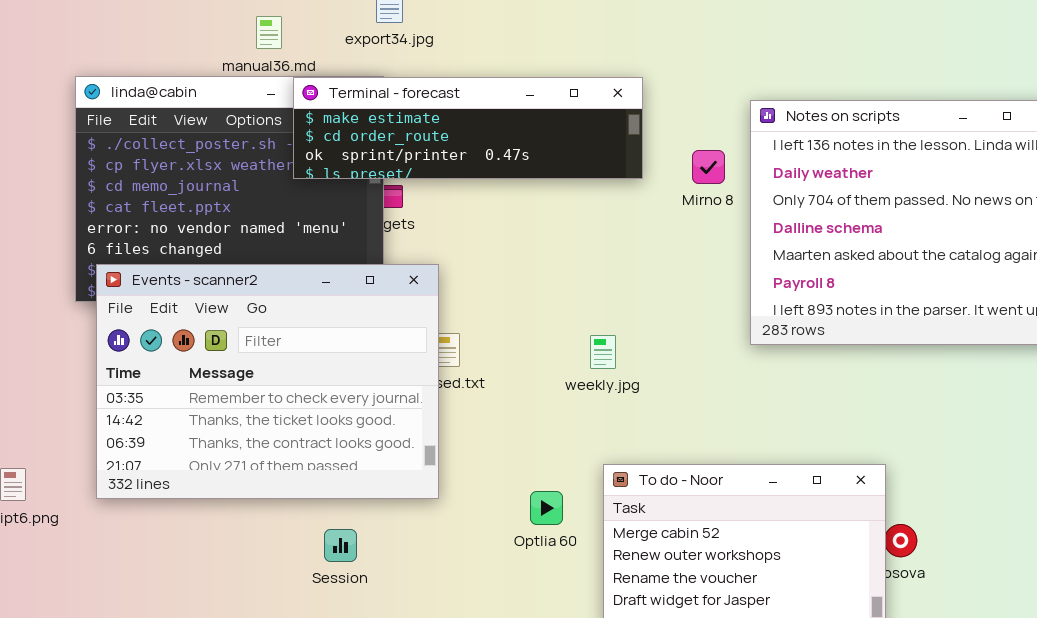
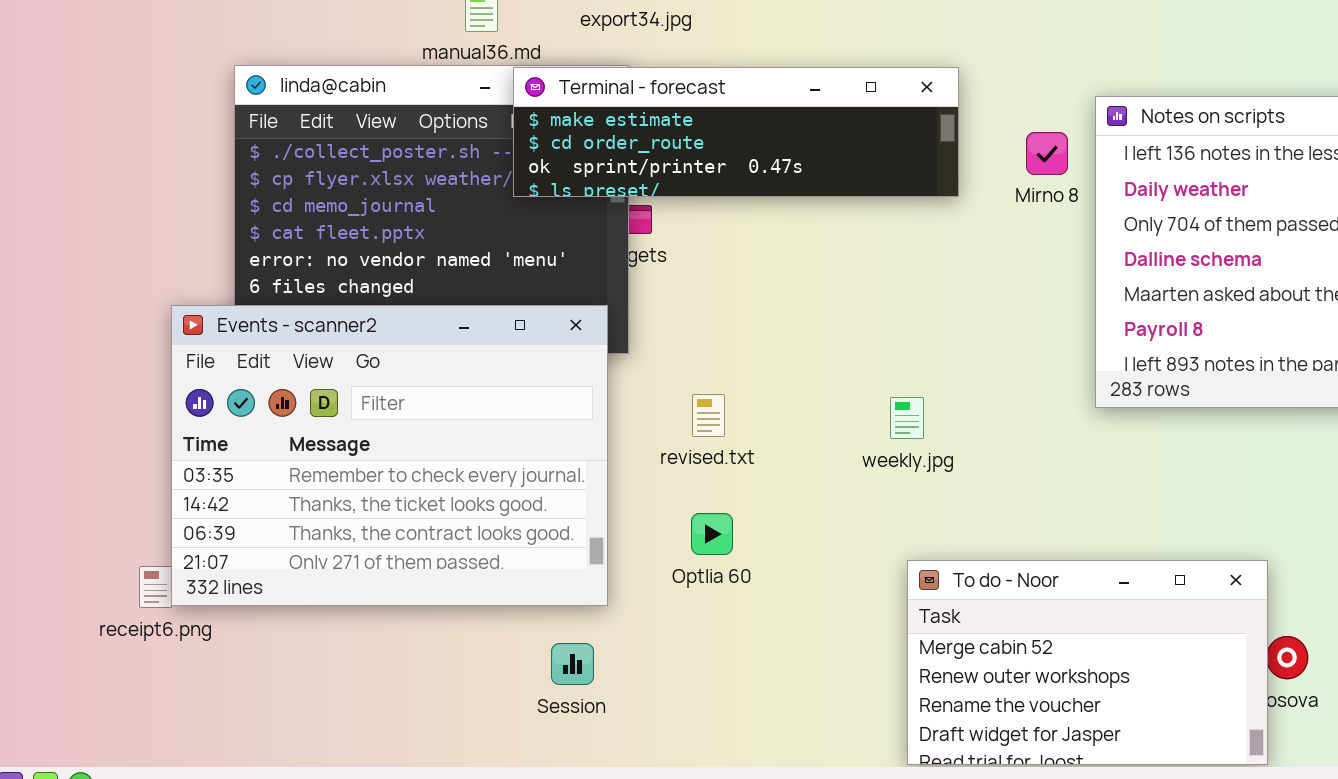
Mirno 8: [692,150,725,184] -> [1026,132,1068,175], moved
Events - scanner2: [96,264,439,499] -> [171,305,608,606], moved
Optlia 60: [530,491,563,525] -> [691,513,733,555], moved

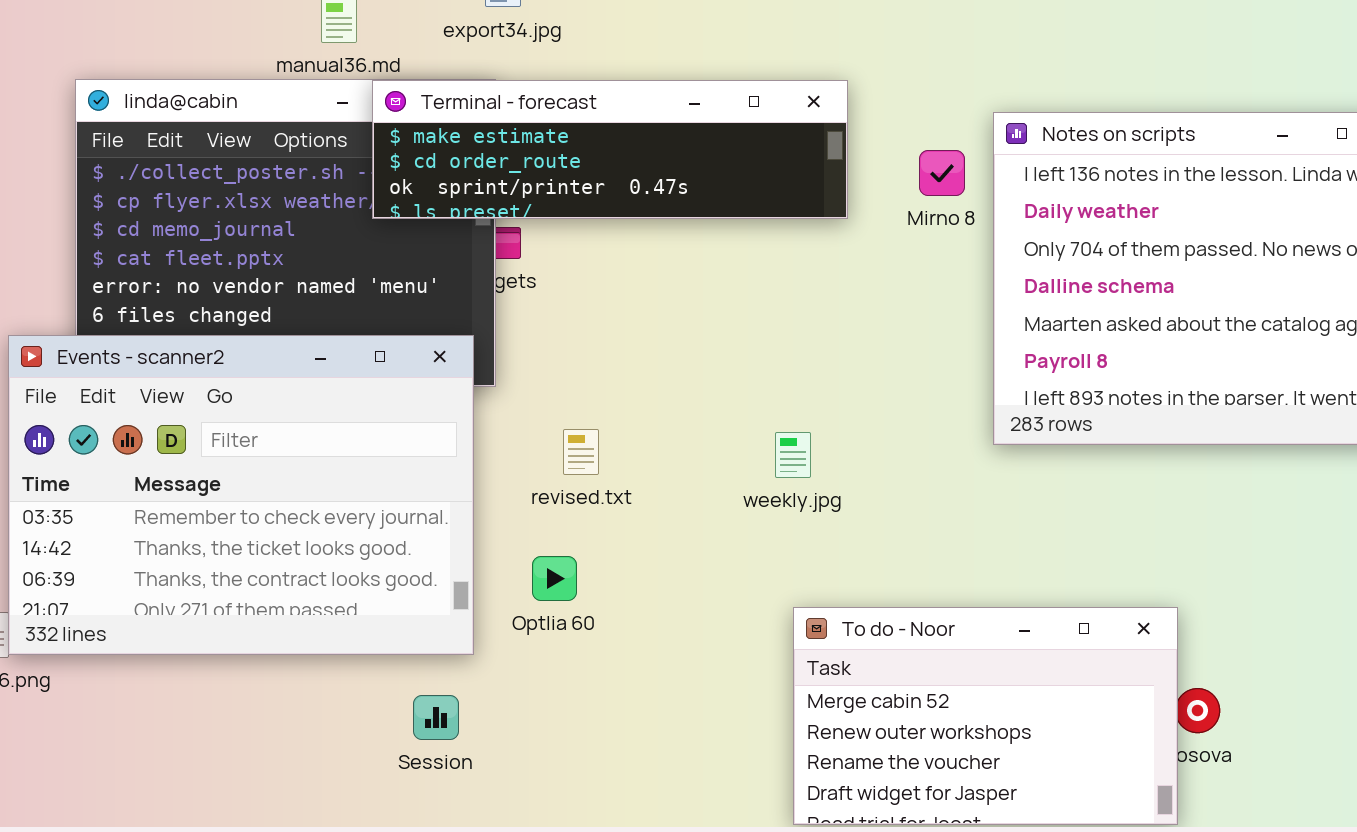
Optlia 60: [691,513,733,555] -> [532,556,577,601], moved

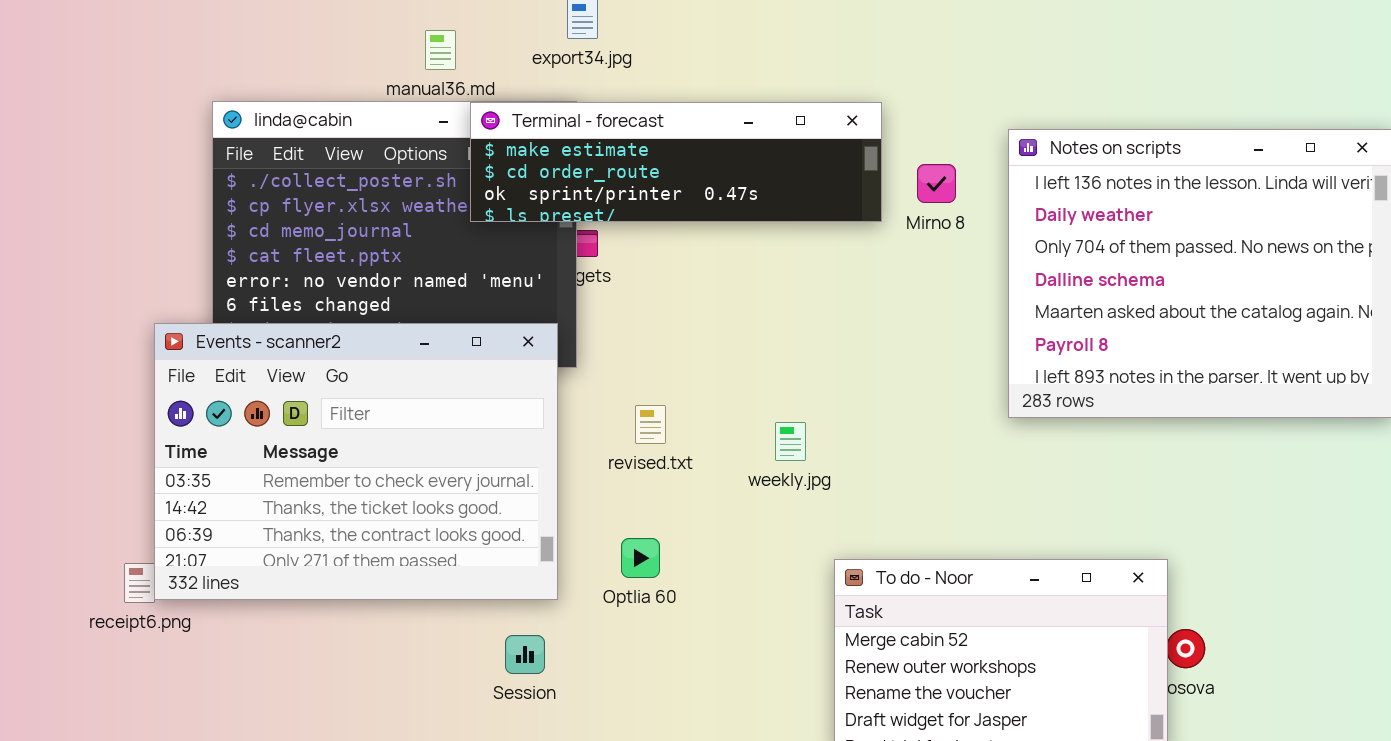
Mirno 8: [919,150,965,196] -> [917,164,956,203], moved
weekly.jpg: [775,432,811,478] -> [775,422,806,461], moved
Optlia 60: [532,556,577,601] -> [621,538,660,578], moved

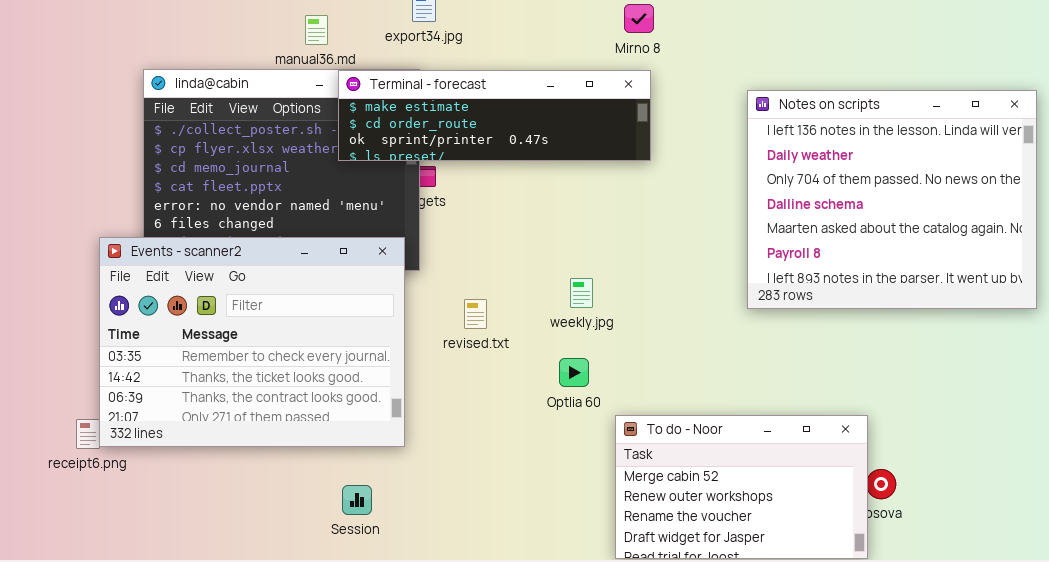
Mirno 8: [917,164,956,203] -> [624,4,654,33], moved
weekly.jpg: [775,422,806,461] -> [570,278,593,308], moved
Optlia 60: [621,538,660,578] -> [559,358,589,387], moved
Session: [505,635,545,674] -> [342,485,372,515], moved

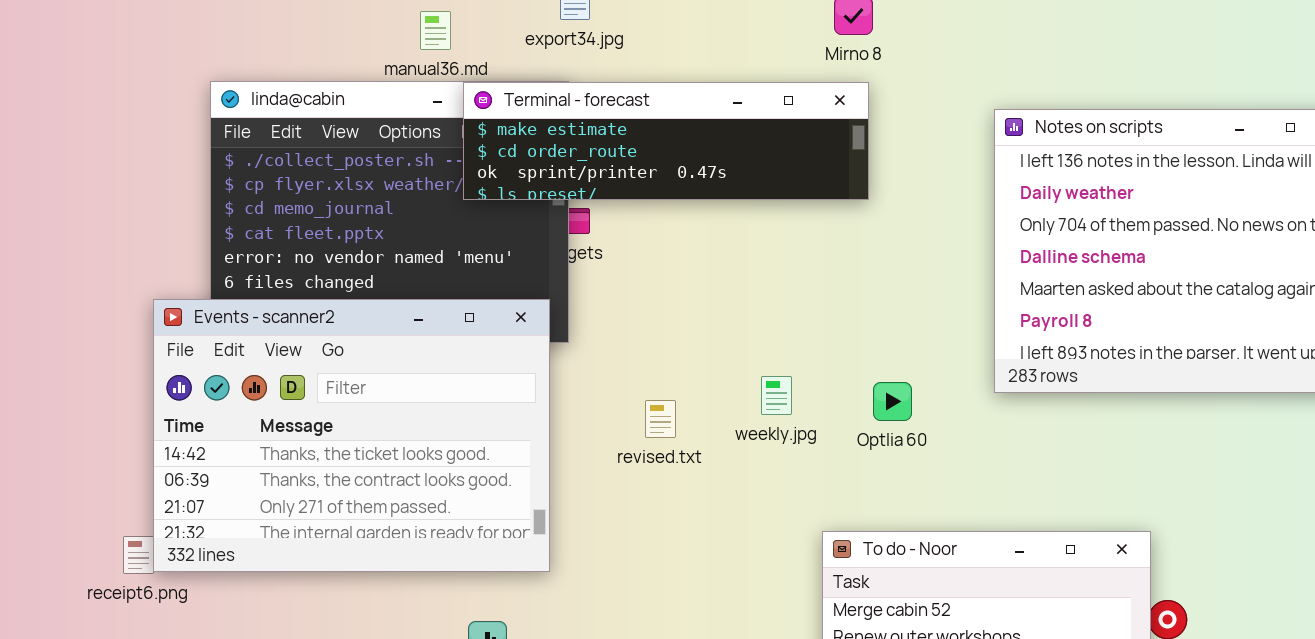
Events - scanner2: [99,237,405,447] -> [153,299,550,572], scrolled down 1 row
weekly.jpg: [570,278,593,308] -> [761,376,792,415], moved
revised.txt: [464,299,487,329] -> [645,400,676,438], moved
Optlia 60: [559,358,589,387] -> [873,382,912,421], moved

